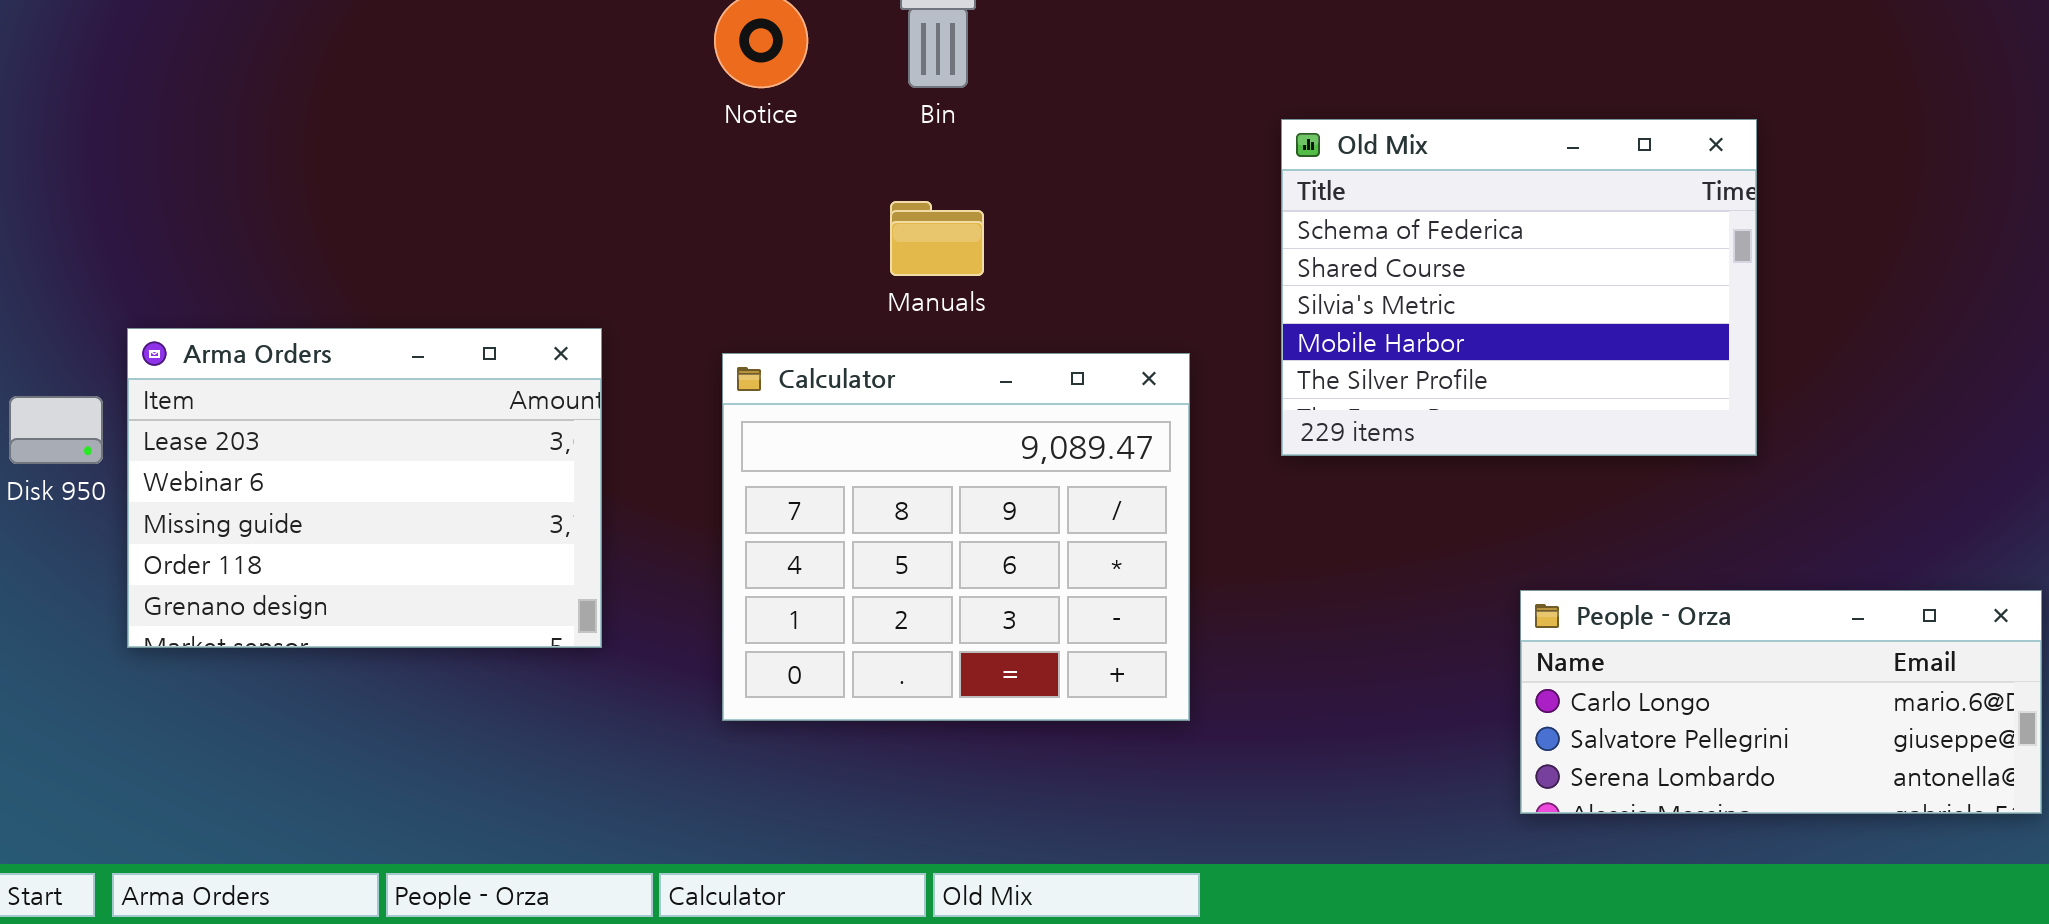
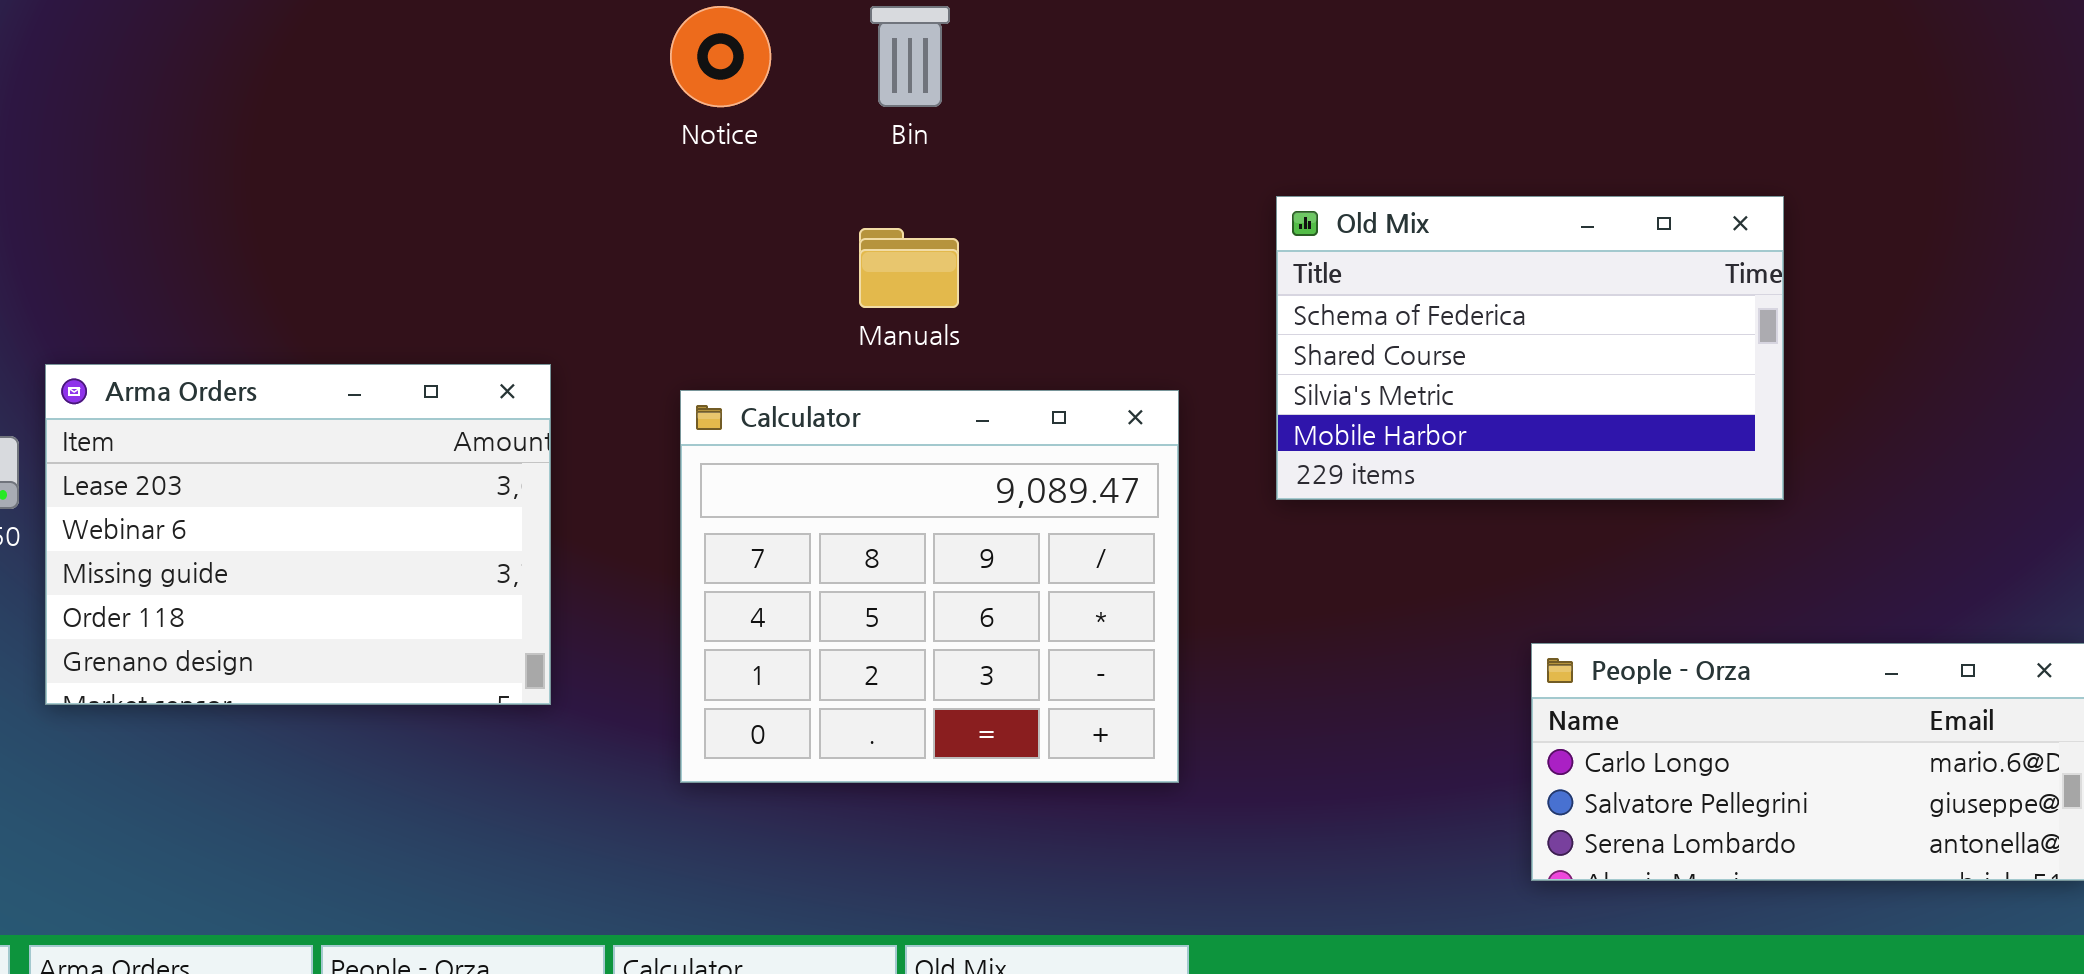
Old Mix: [1281,119,1757,456] -> [1276,196,1784,500], resized

